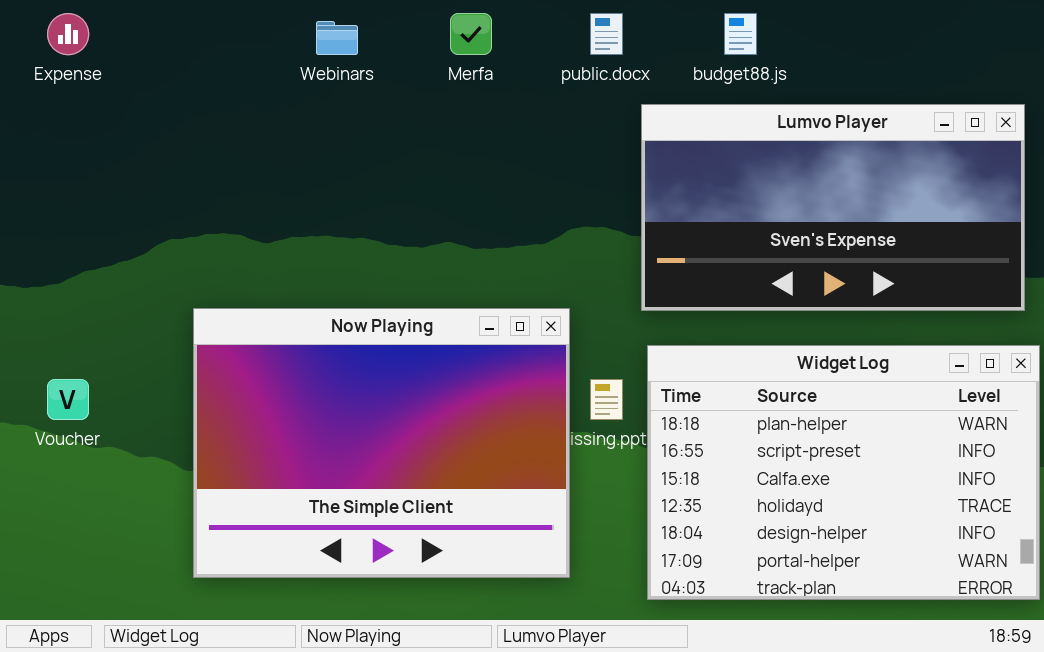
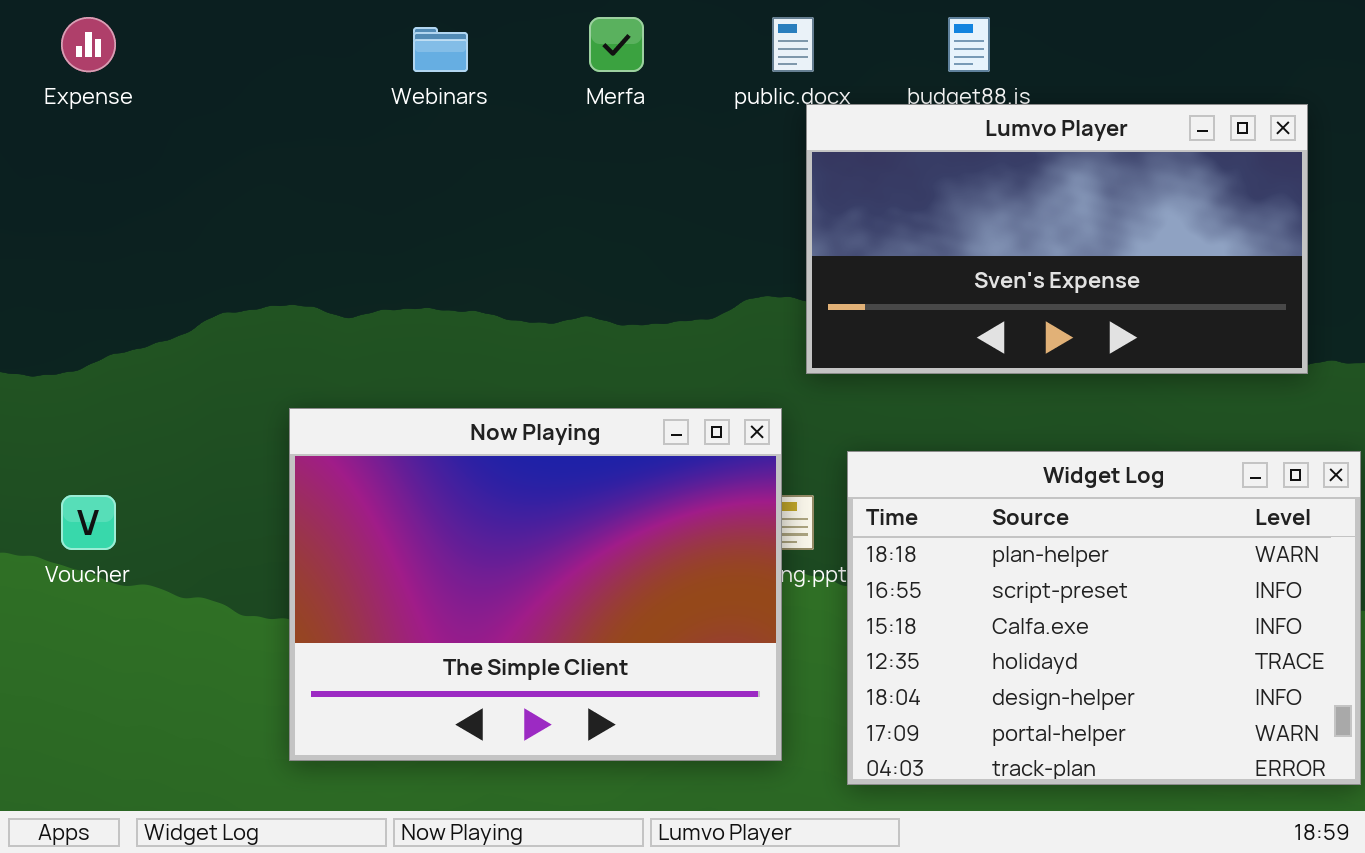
Lumvo Player: [641,104,1025,311] -> [806,104,1308,374], moved
Now Playing: [193,308,570,578] -> [289,408,782,761], moved

